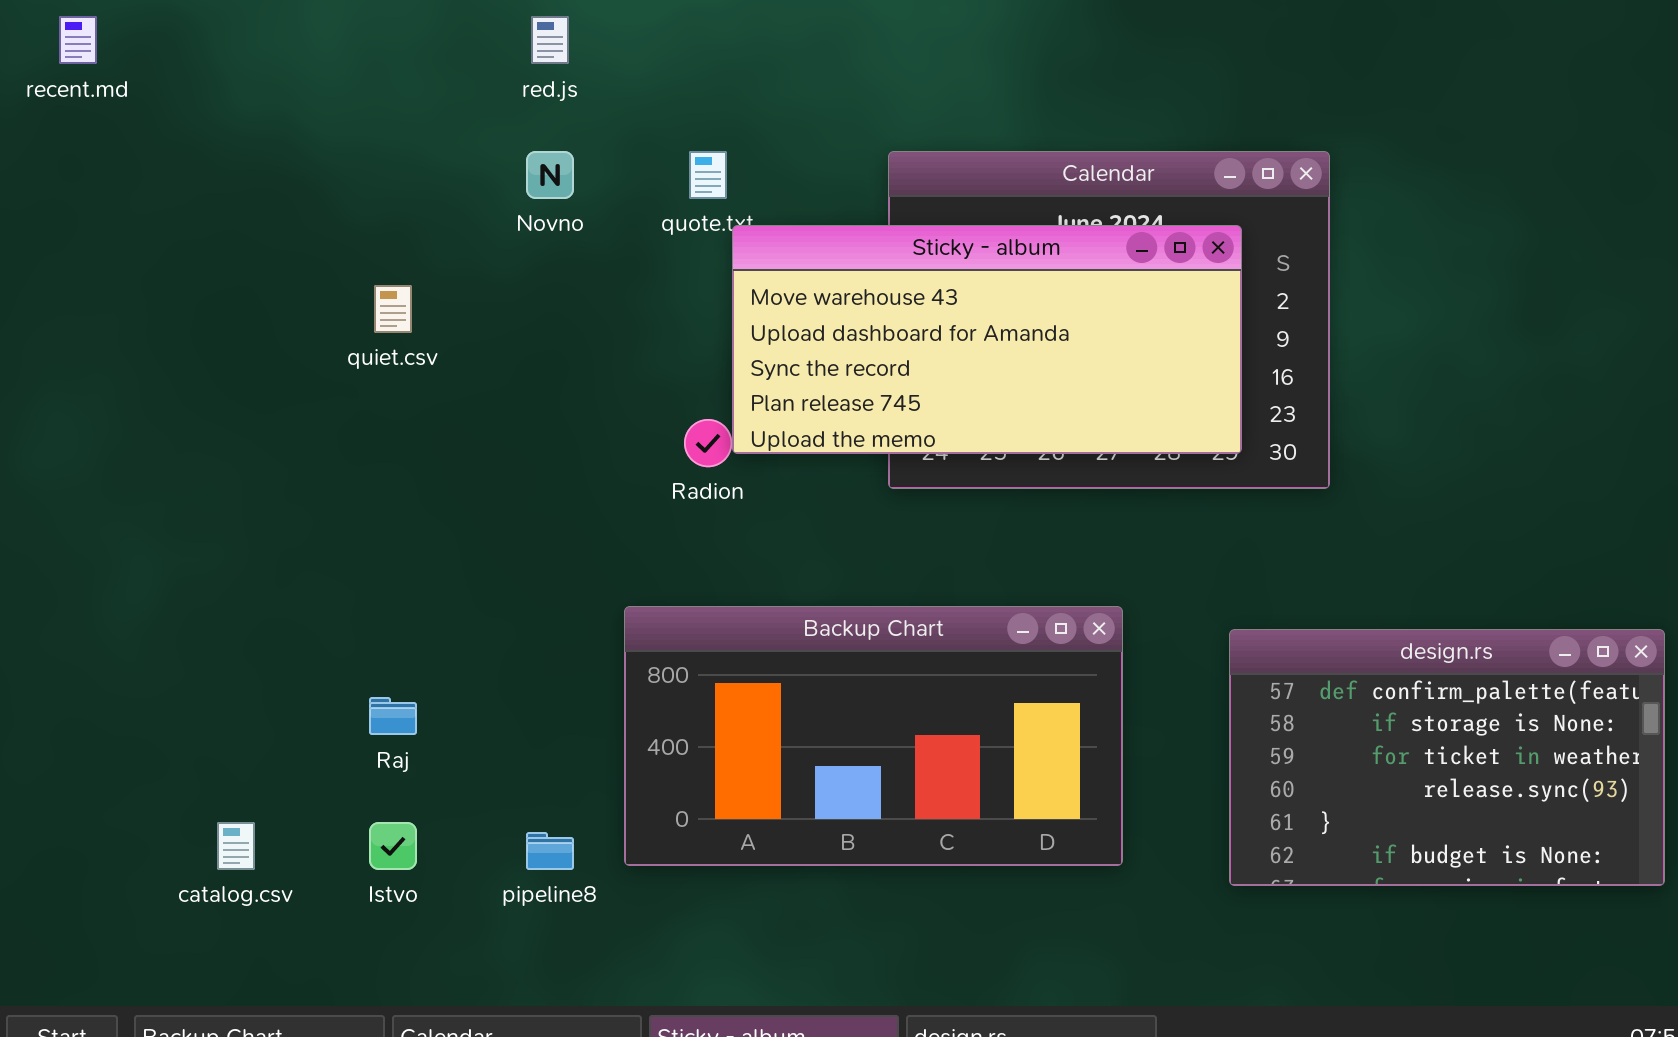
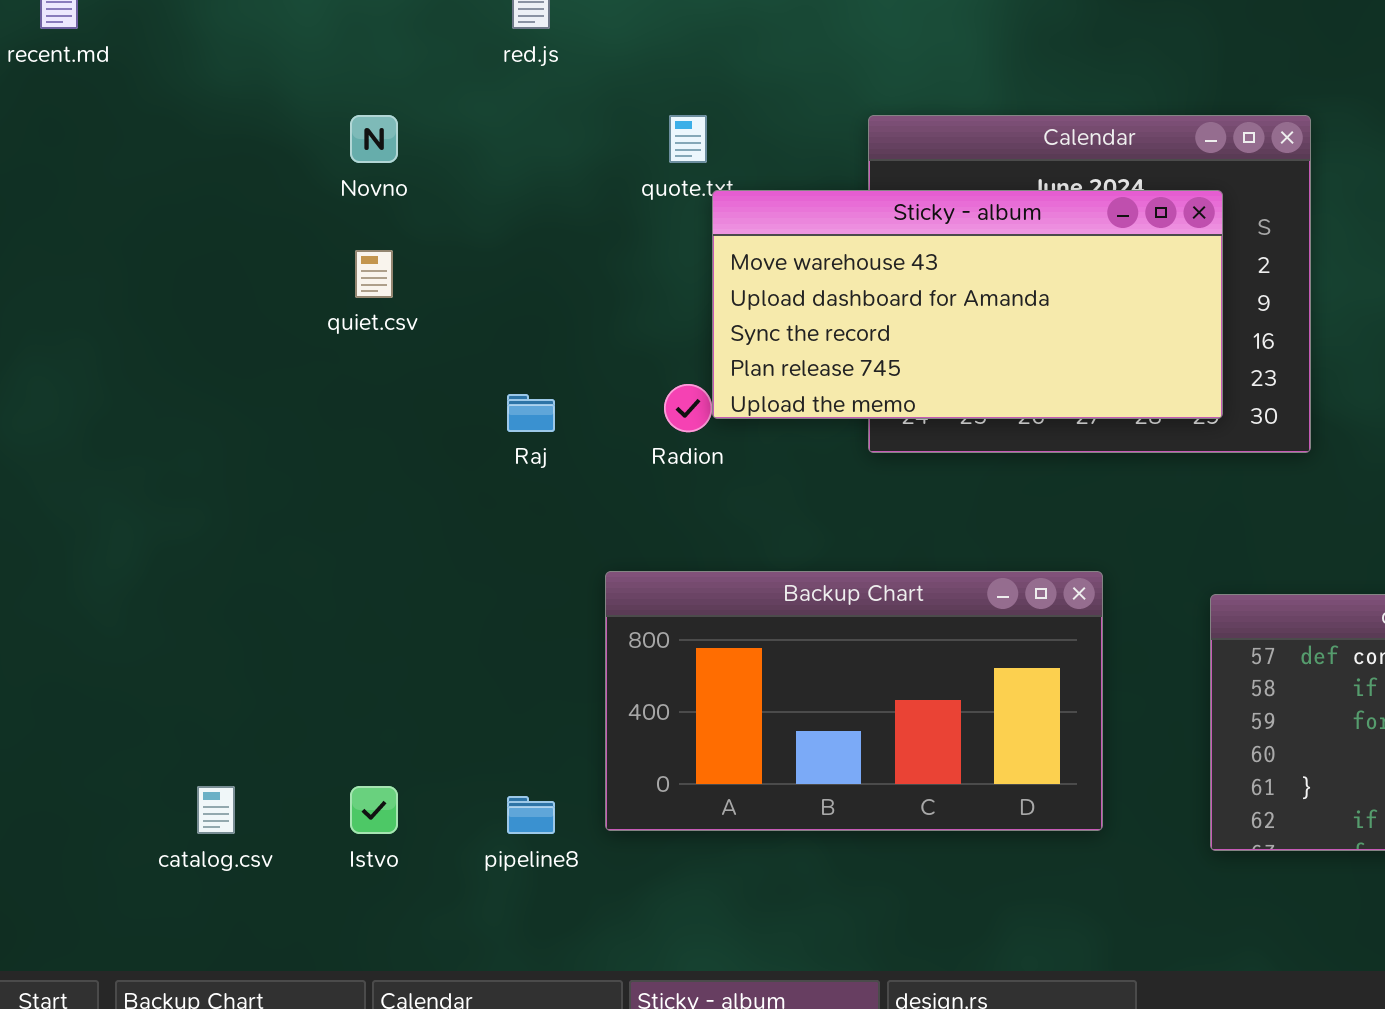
Novno: [526,151,574,199] -> [350,115,398,163], moved
Raj: [369,697,417,735] -> [507,394,555,432], moved

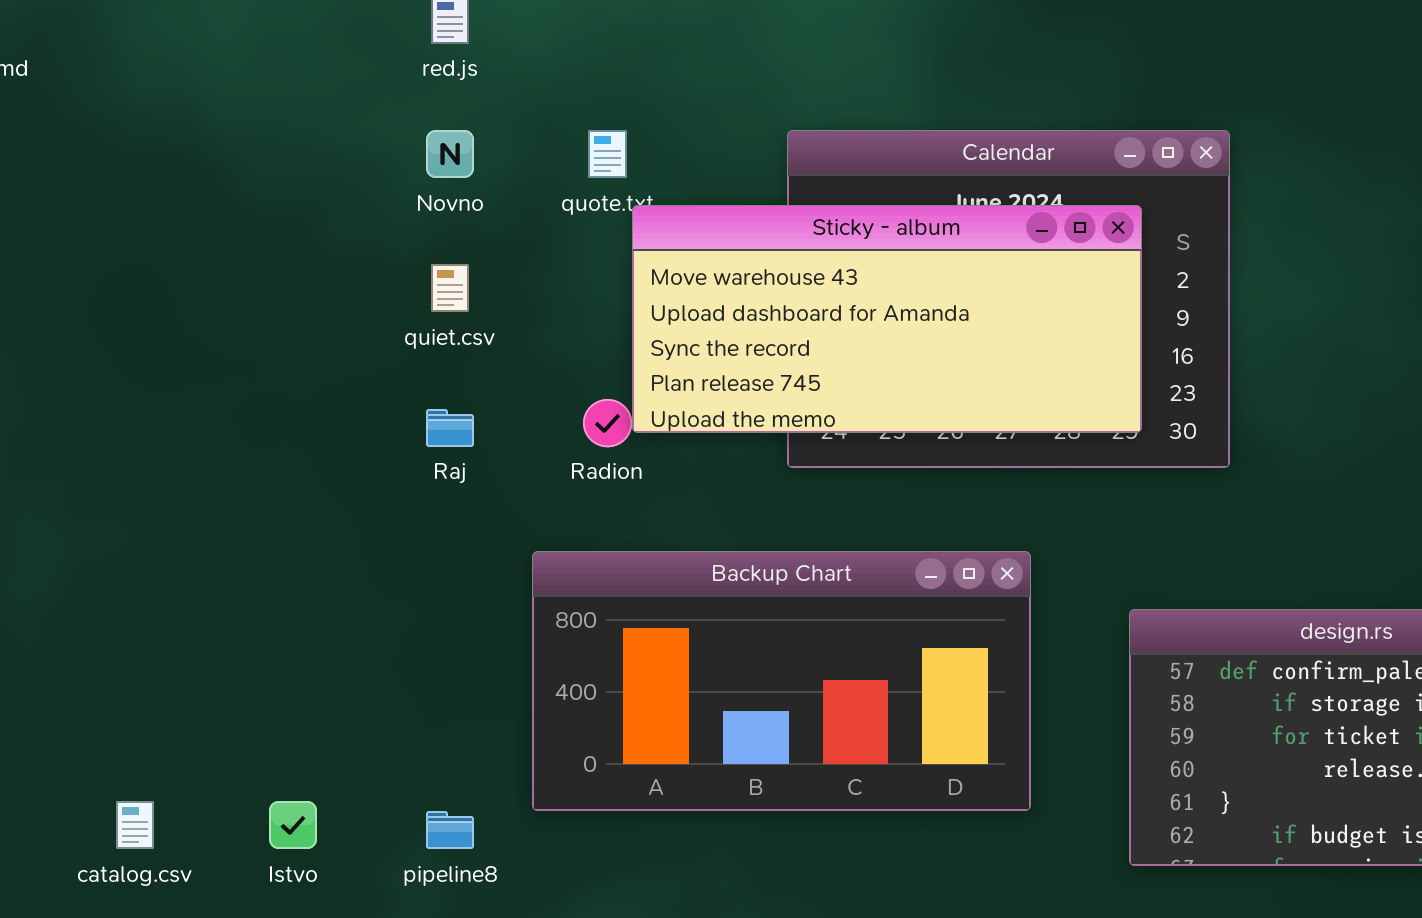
Novno: [350,115,398,163] -> [426,130,474,178], moved
quiet.csv: [355,250,393,298] -> [431,264,469,312], moved
Backup Chart: [605,571,1103,831] -> [532,551,1031,811], moved

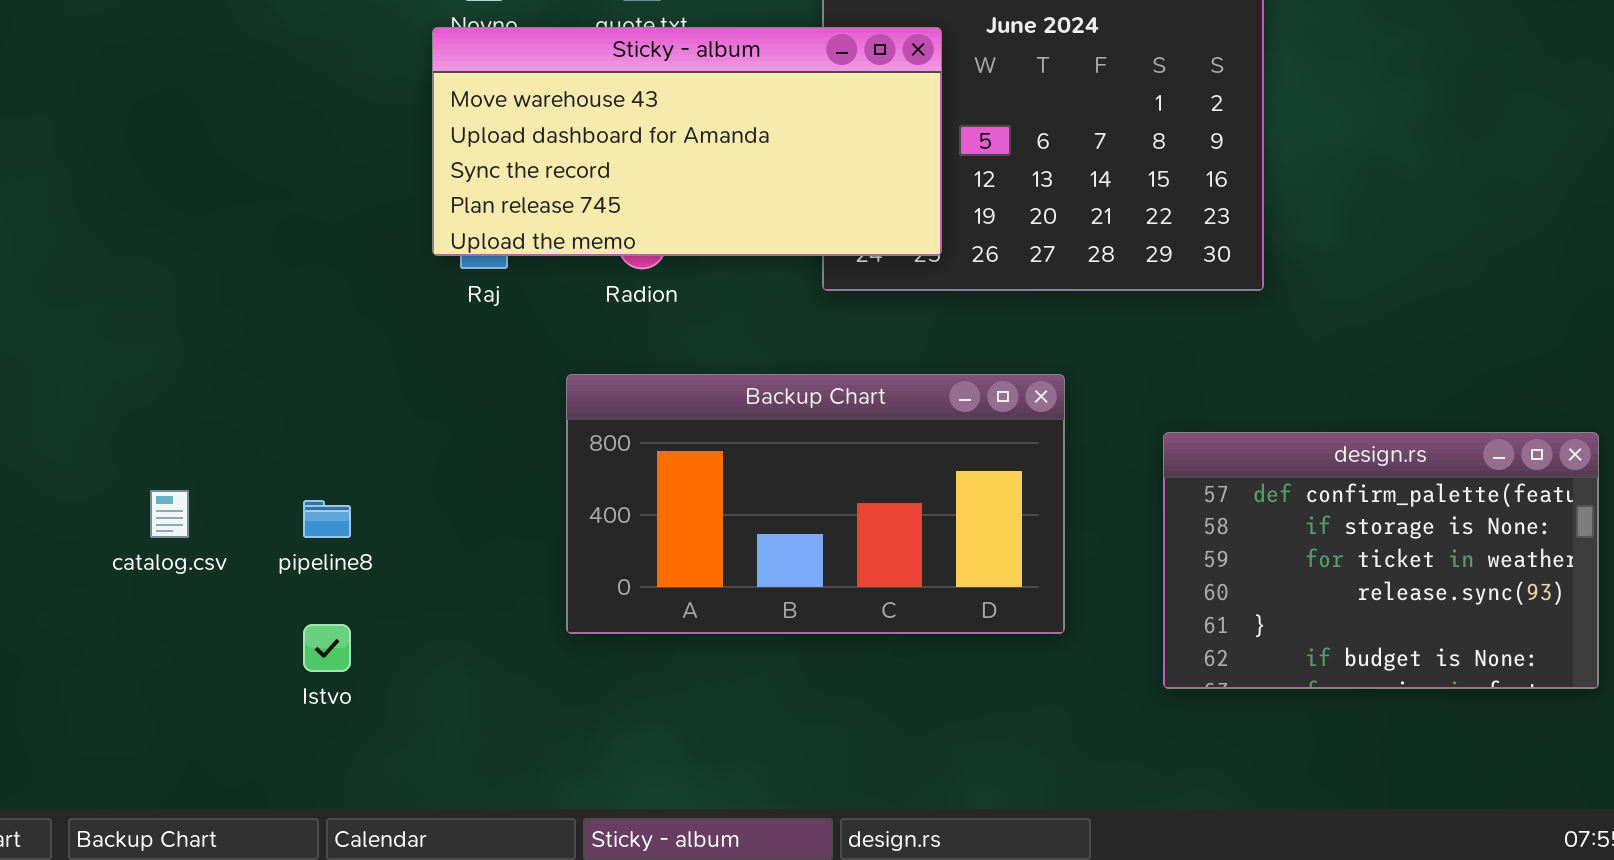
Sticky - album: [632,205,1142,433] -> [432,27,942,256], moved
catalog.csv: [116,801,154,849] -> [150,490,189,538], moved
pipeline8: [426,811,474,849] -> [303,500,351,538], moved

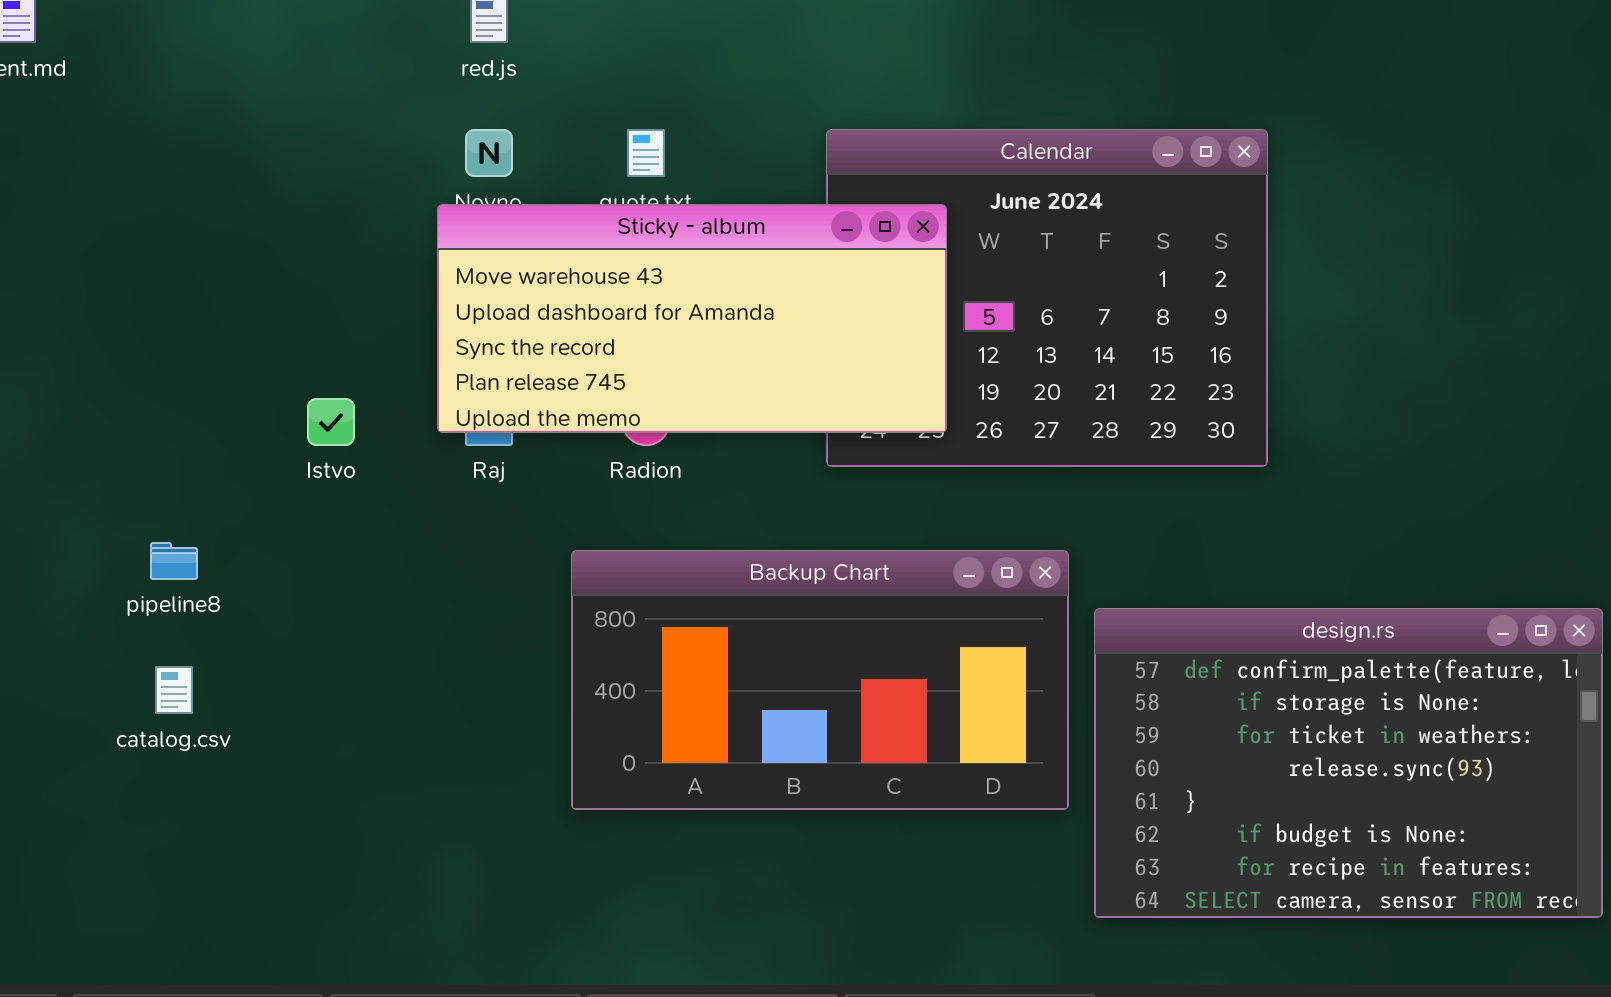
design.rs: [1163,432,1599,689] -> [1094,608,1603,918], resized
pipeline8: [303,500,351,538] -> [150,542,198,580], moved
Istvo: [303,624,351,672] -> [307,398,355,446], moved

